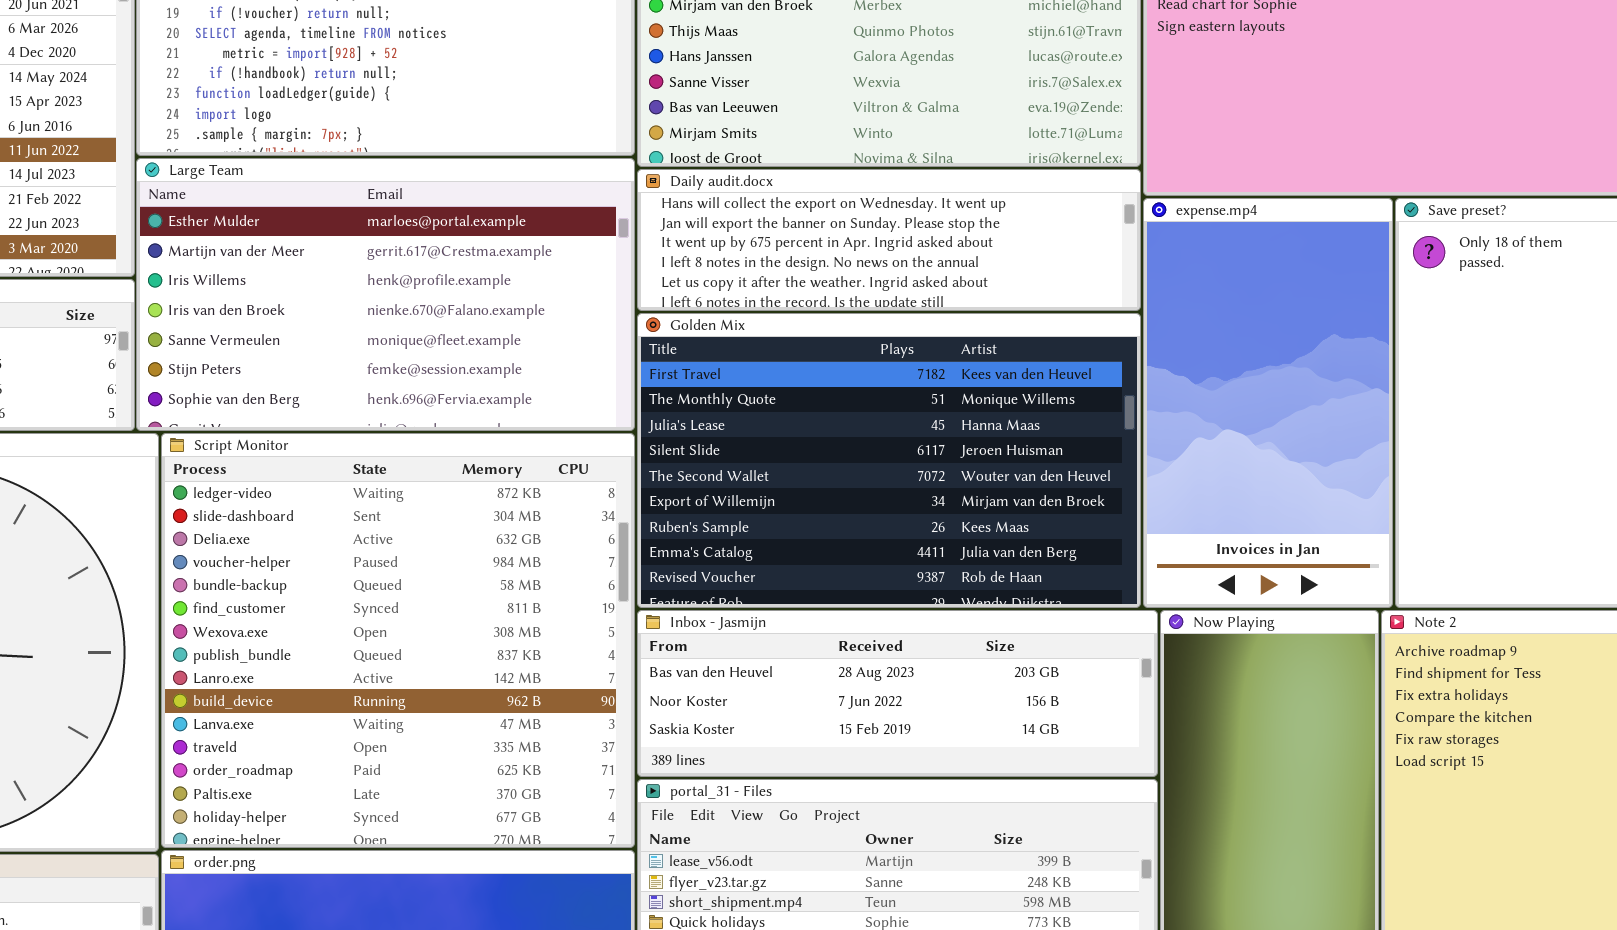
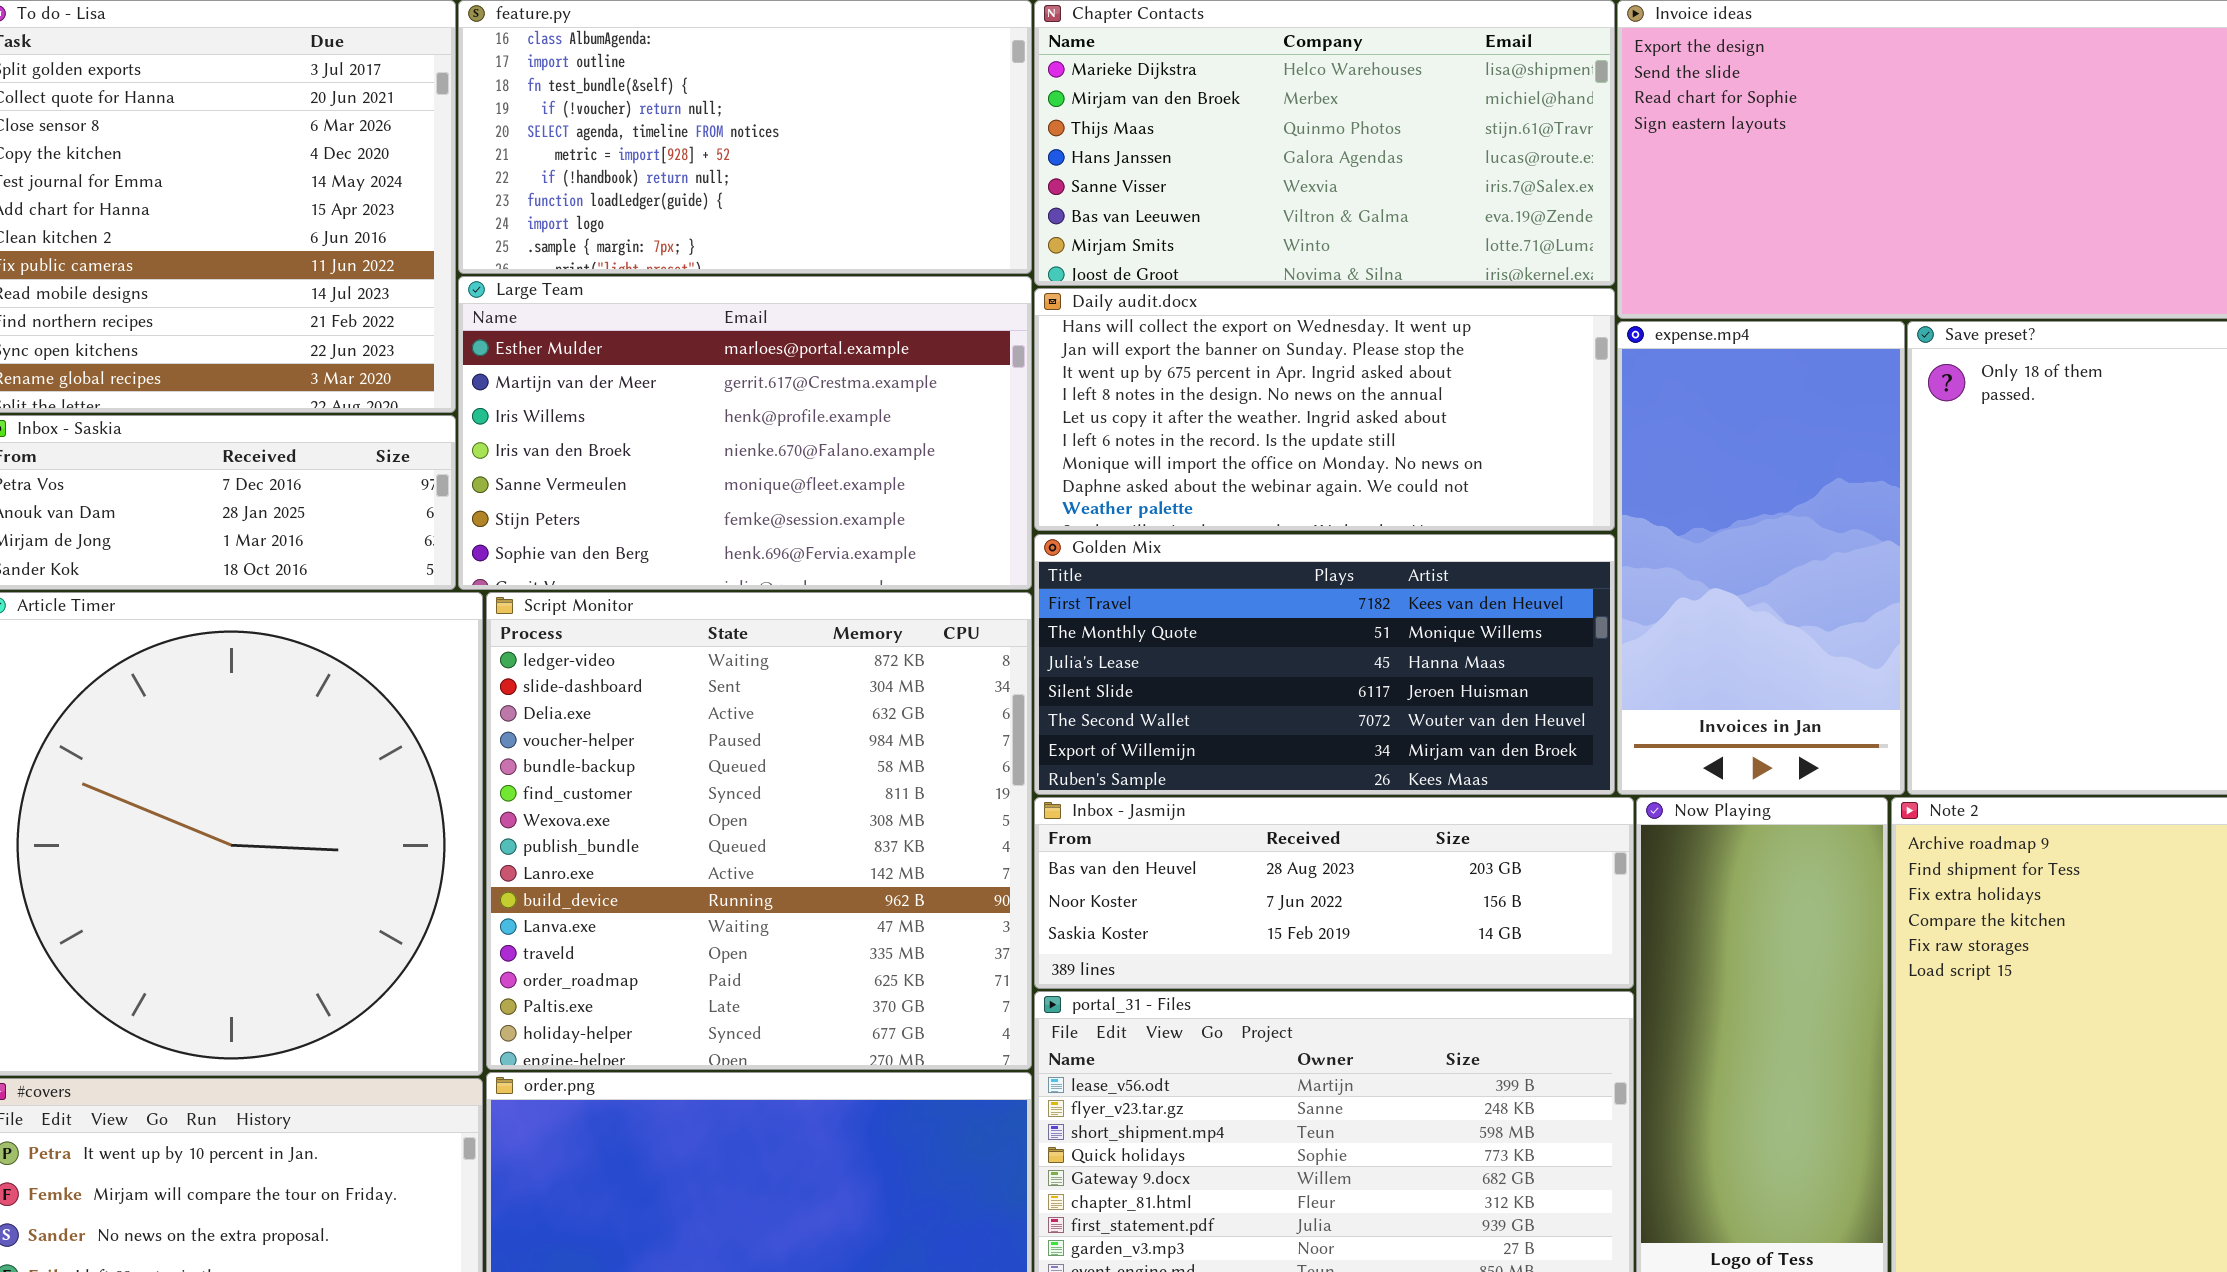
Daily audit.docx: [637,169,1141,311] -> [1034,288,1615,531], resized
Golden Mix: [637,313,1141,608] -> [1034,534,1615,795], resized

